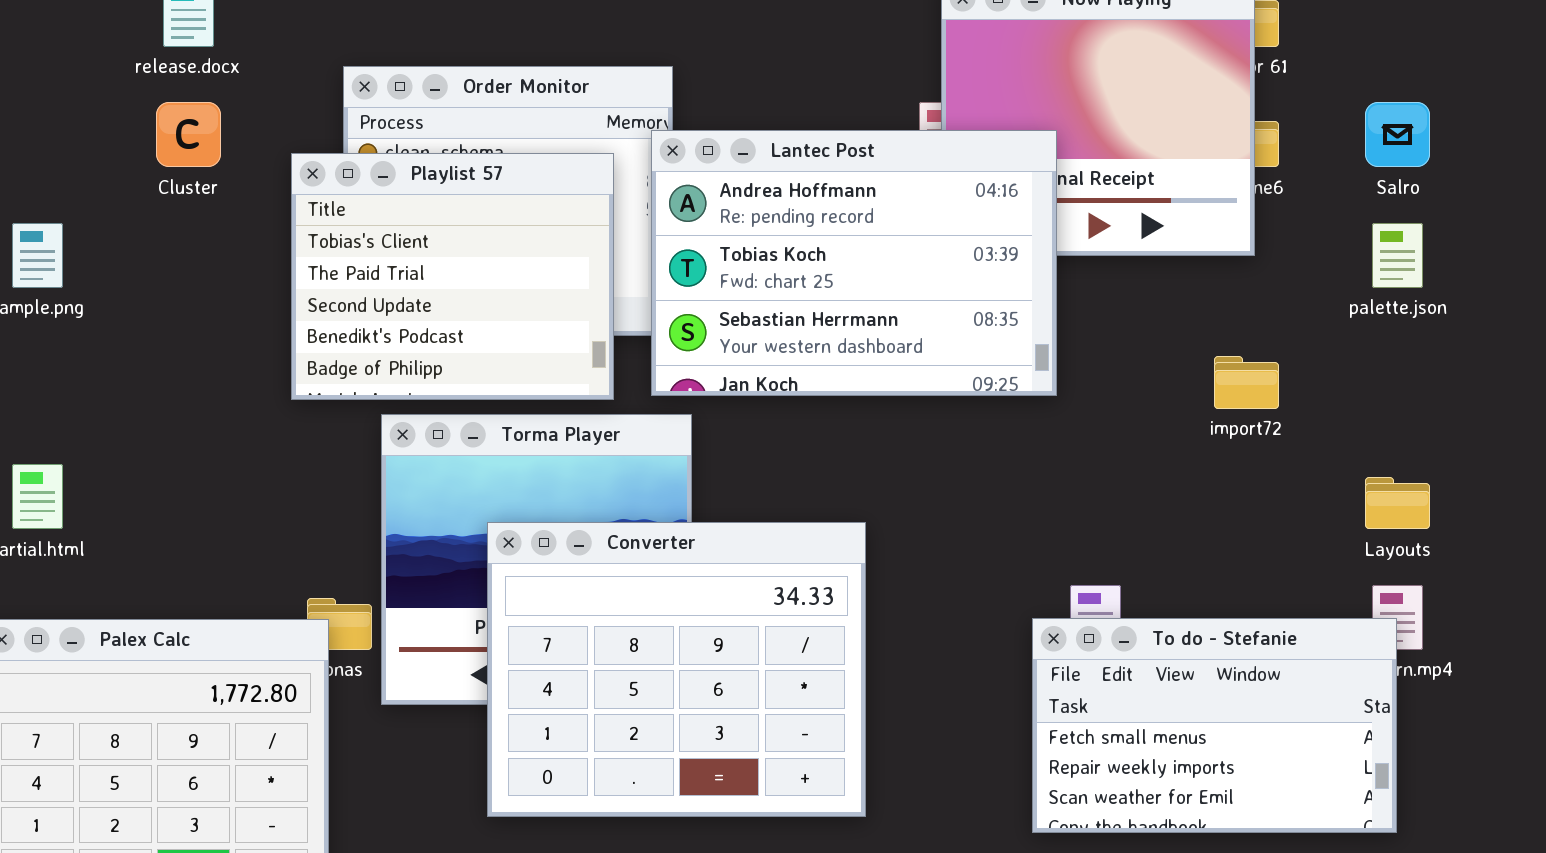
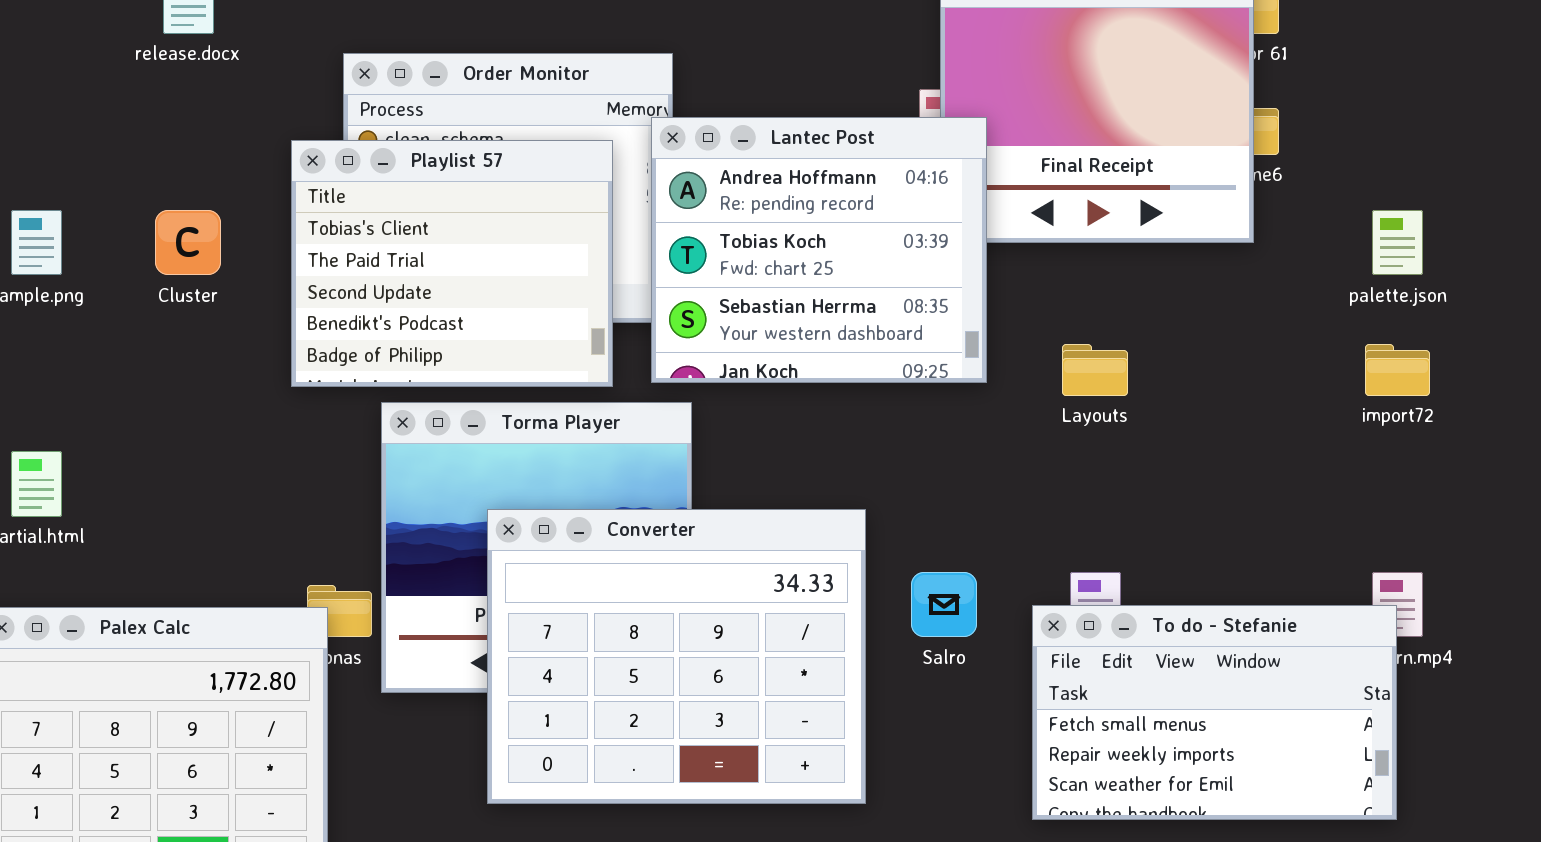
Cluster: [156,102,221,167] -> [155,210,221,275], moved
Salro: [1365,102,1430,167] -> [911,572,977,637], moved
Lantec Post: [651,130,1057,396] -> [651,117,987,383], resized
import72: [1214,356,1279,409] -> [1365,344,1430,396], moved
Layouts: [1365,477,1430,529] -> [1062,344,1128,396], moved

